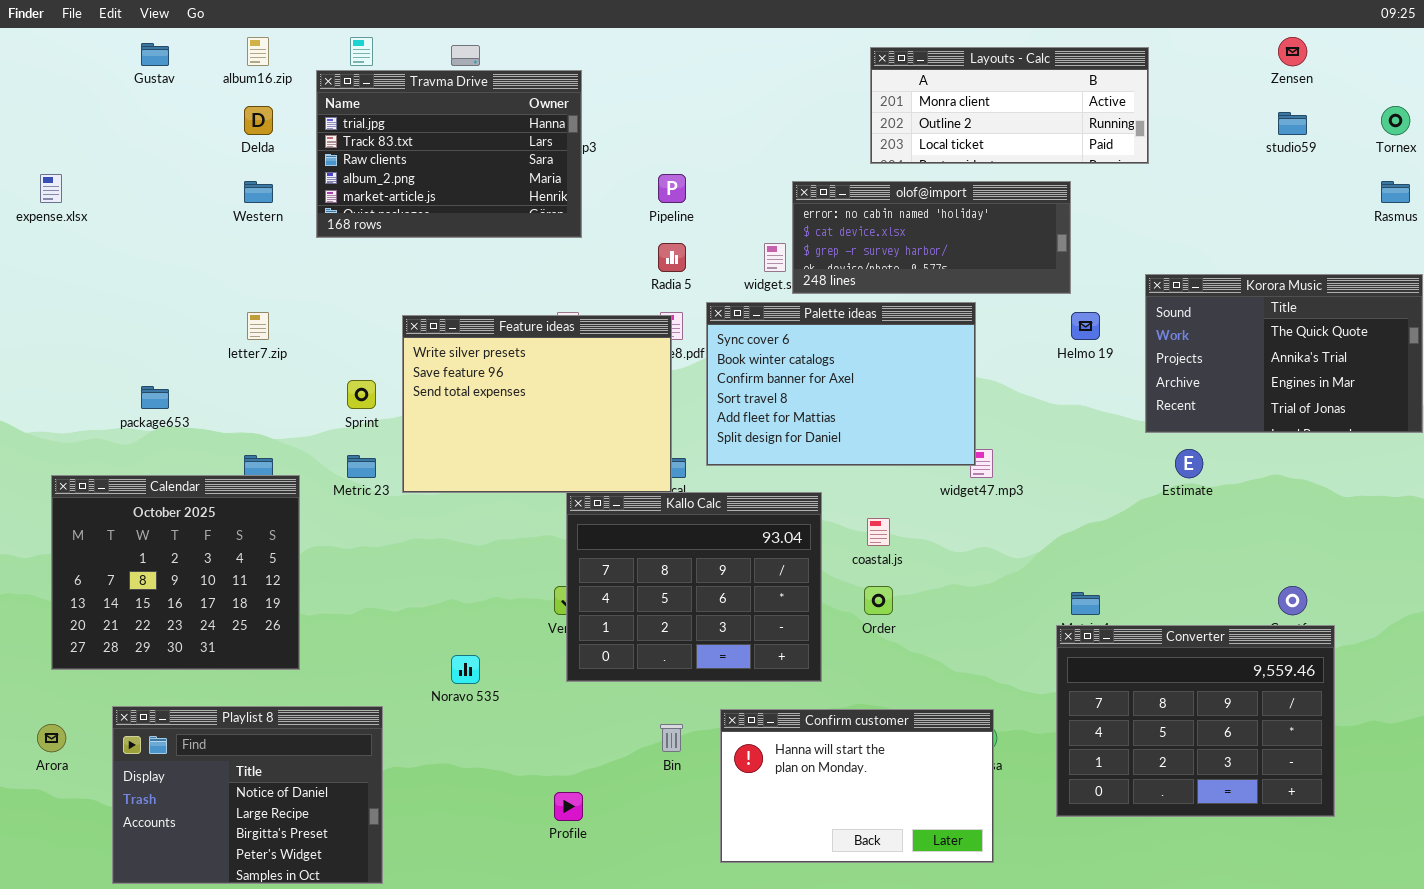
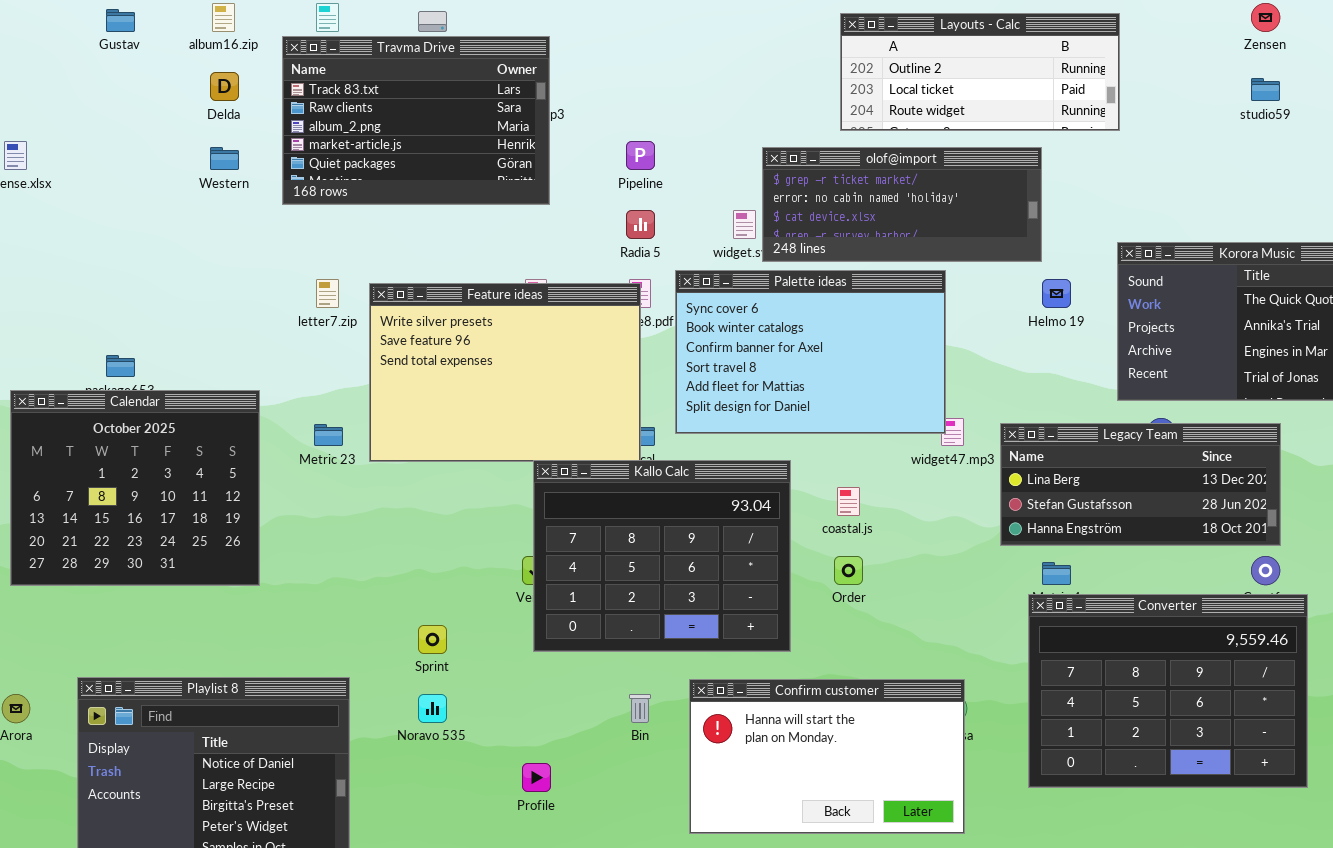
Layouts - Calc: [870,47,1149,164] -> [840,13,1120,131], scrolled down 1 row
Travma Drive: [316,70,582,238] -> [282,36,550,205], scrolled down 1 row
olof@import: [792,181,1071,294] -> [762,147,1042,262], scrolled up 1 row
letter7.zip: [247,312,269,340] -> [316,279,339,308], moved
Sprint: [347,380,376,409] -> [418,625,447,654], moved
Legacy Team: none -> [1000,423,1281,546], opened
Calendar: [51,475,300,670] -> [10,390,260,586], moved
Noravo 535: [451,655,480,684] -> [418,694,447,723], moved

